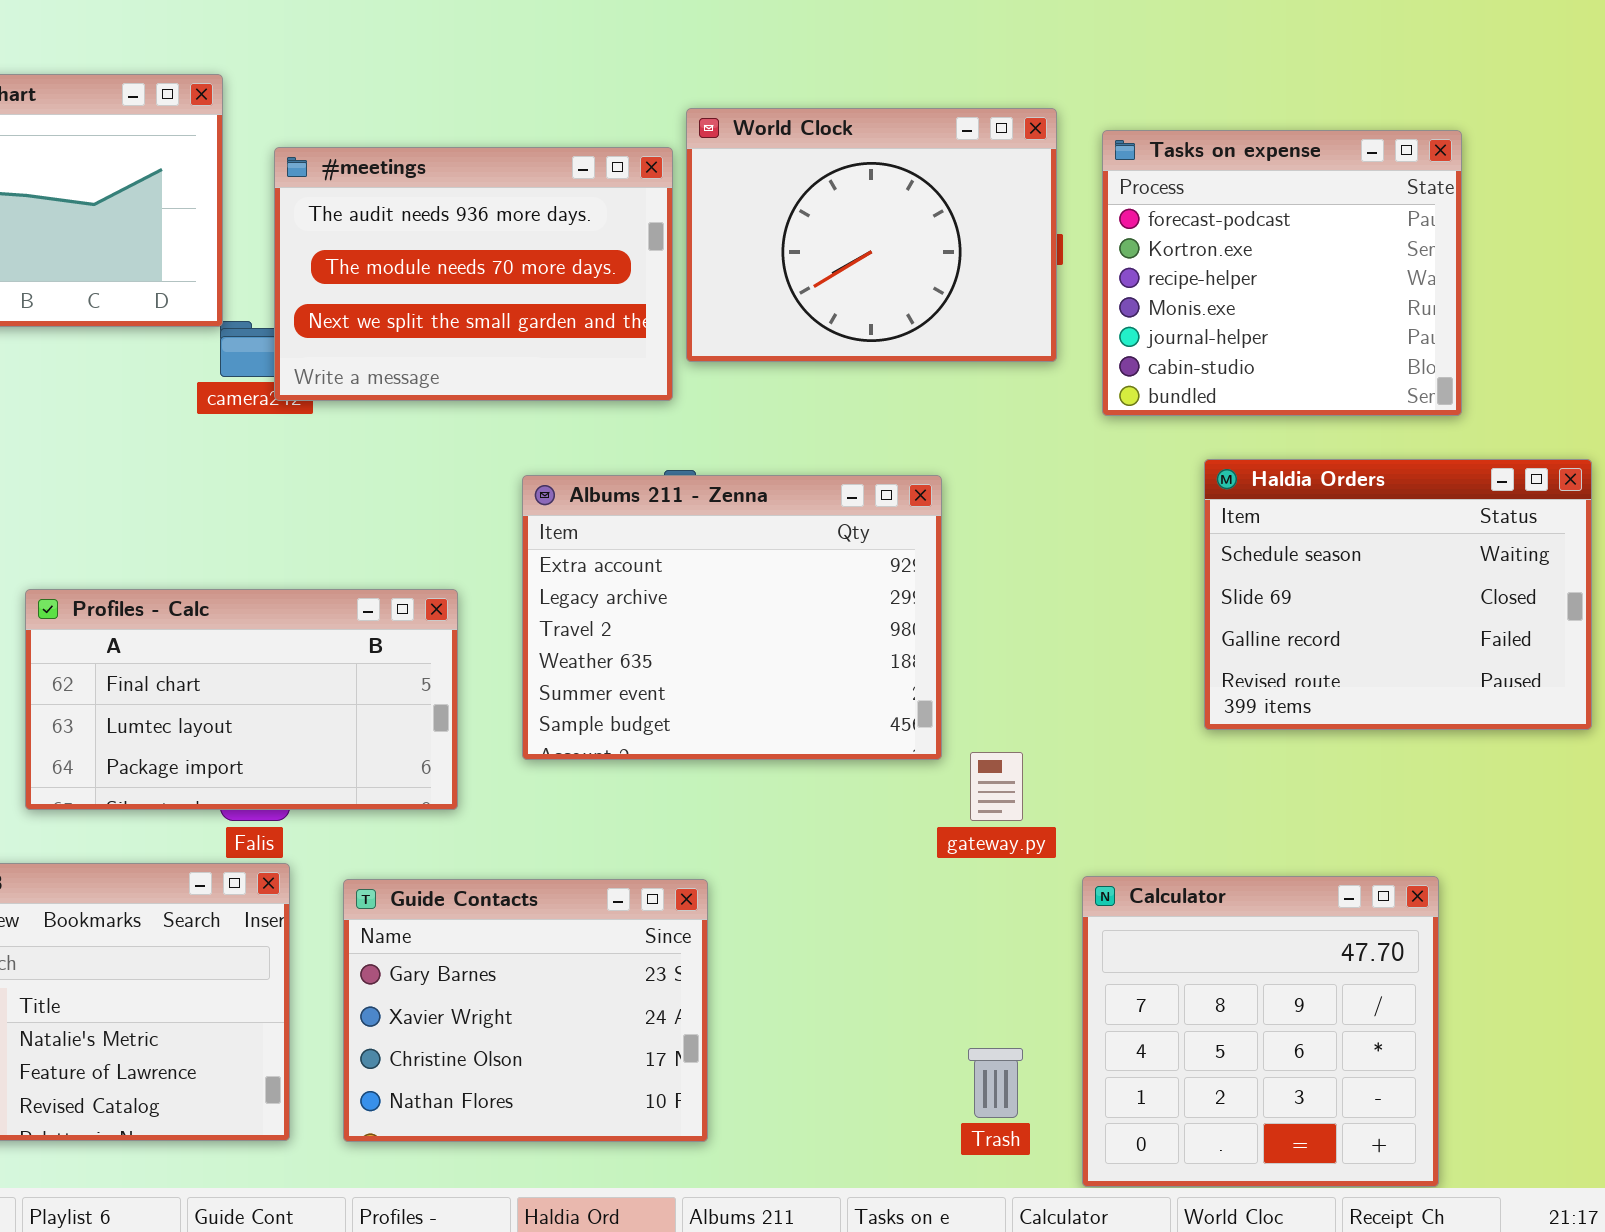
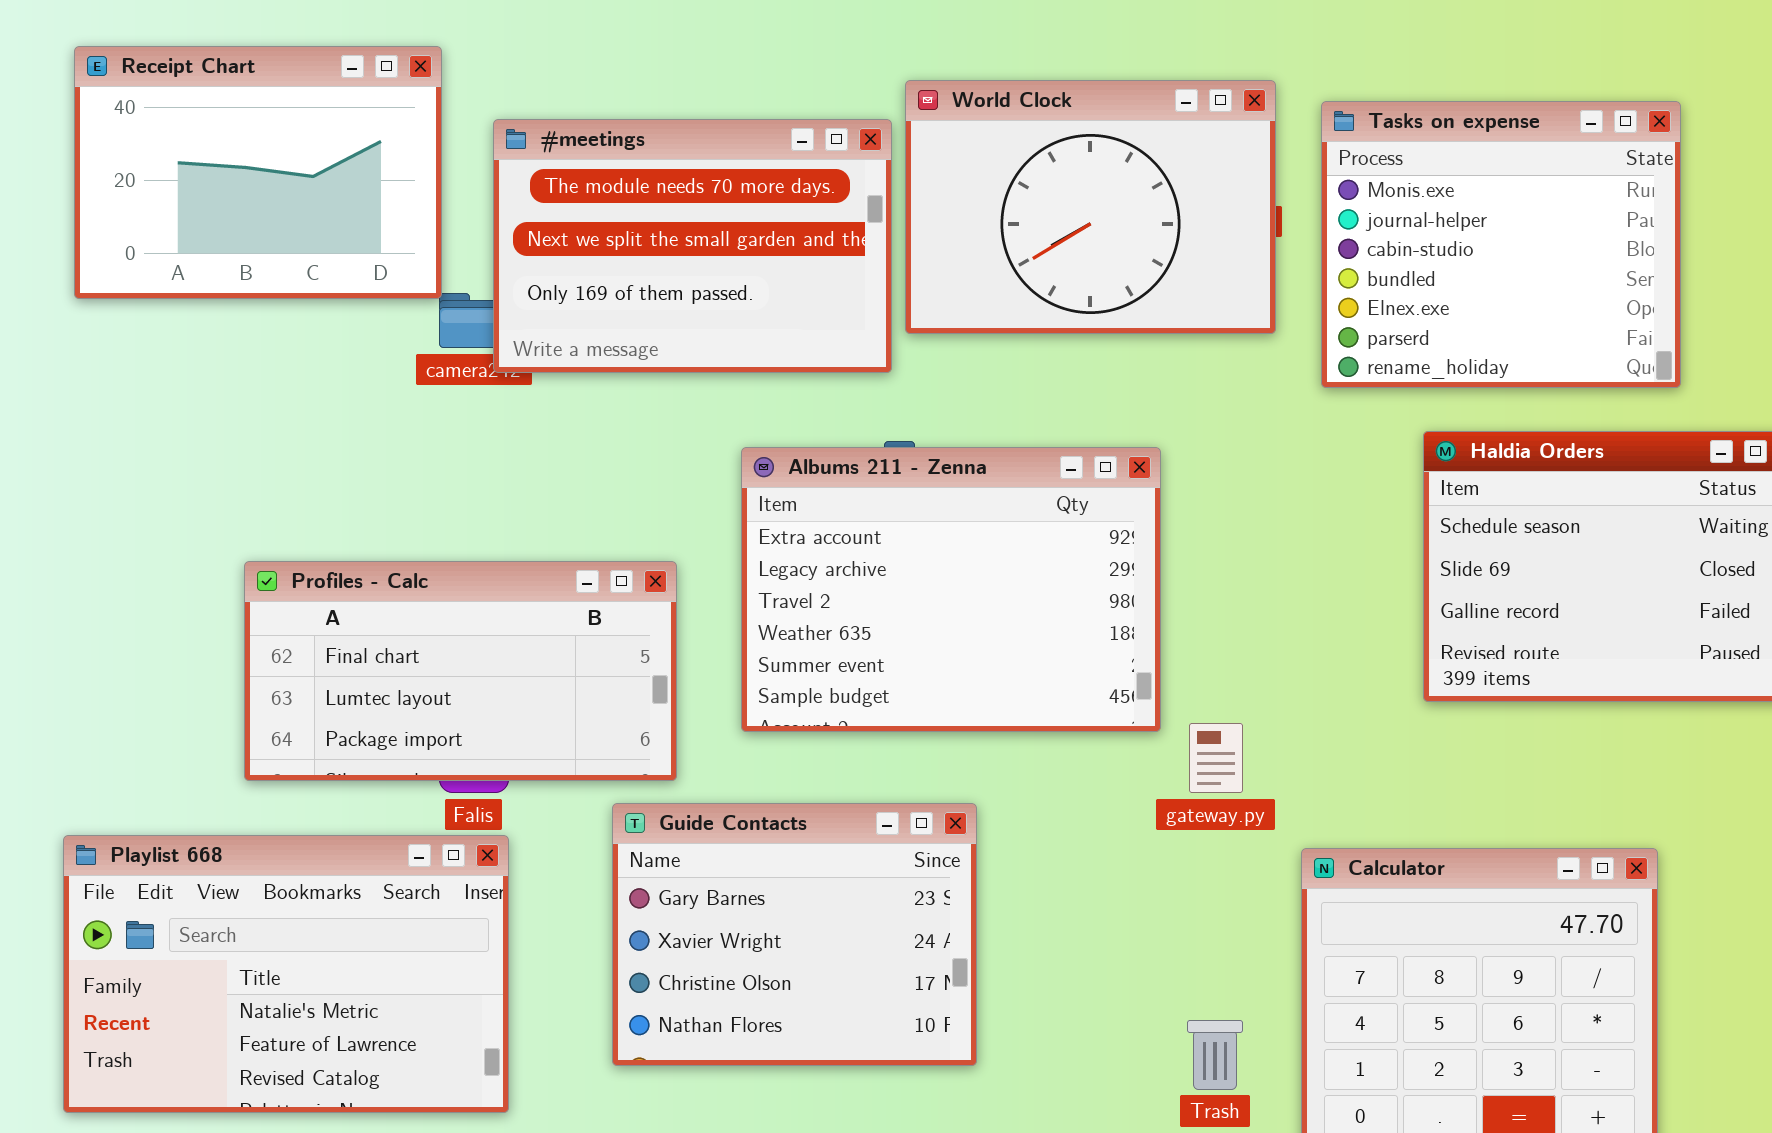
Tasks on expense: [1102,130,1462,416] -> [1321,101,1681,388], scrolled down 3 rows
#meetings: [274,147,673,401] -> [493,119,892,373], scrolled down 1 row
Guide Contacts: [343,879,708,1142] -> [612,803,977,1066], moved

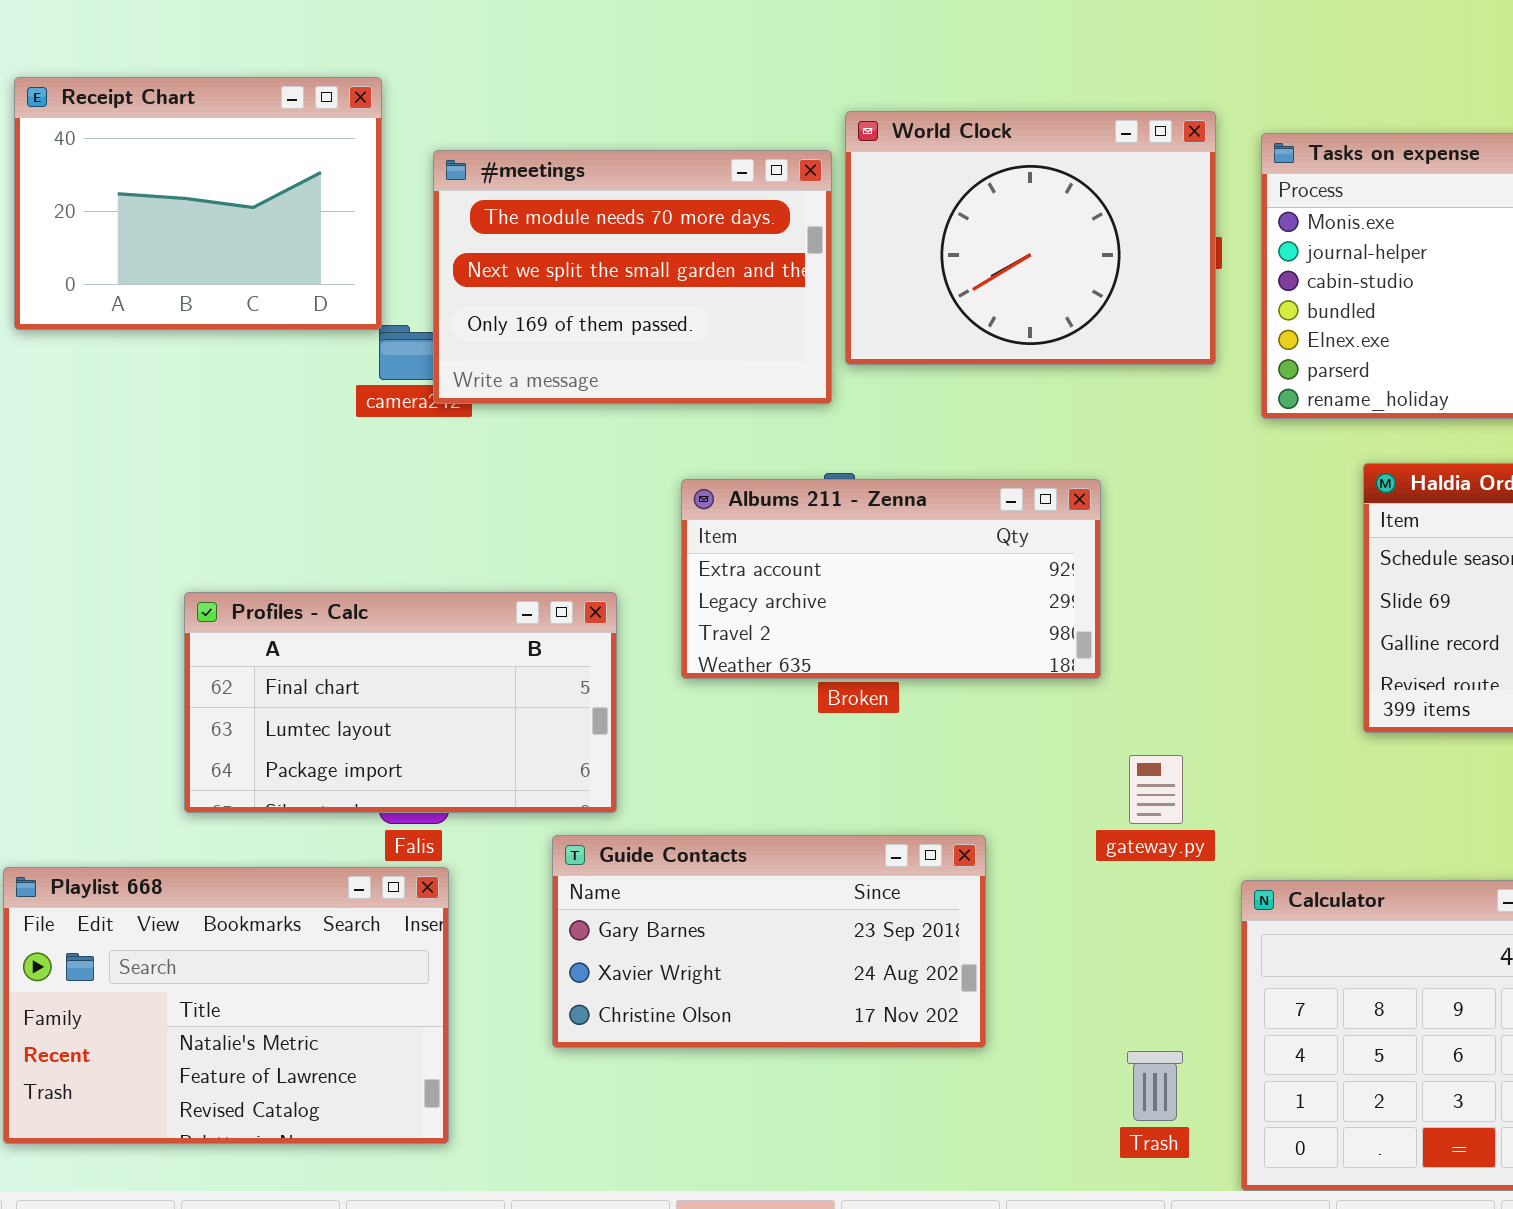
Albums 211 - Zenna: [741,447,1161,732] -> [681,479,1101,679], resized
Guide Contacts: [612,803,977,1066] -> [552,835,986,1048], resized

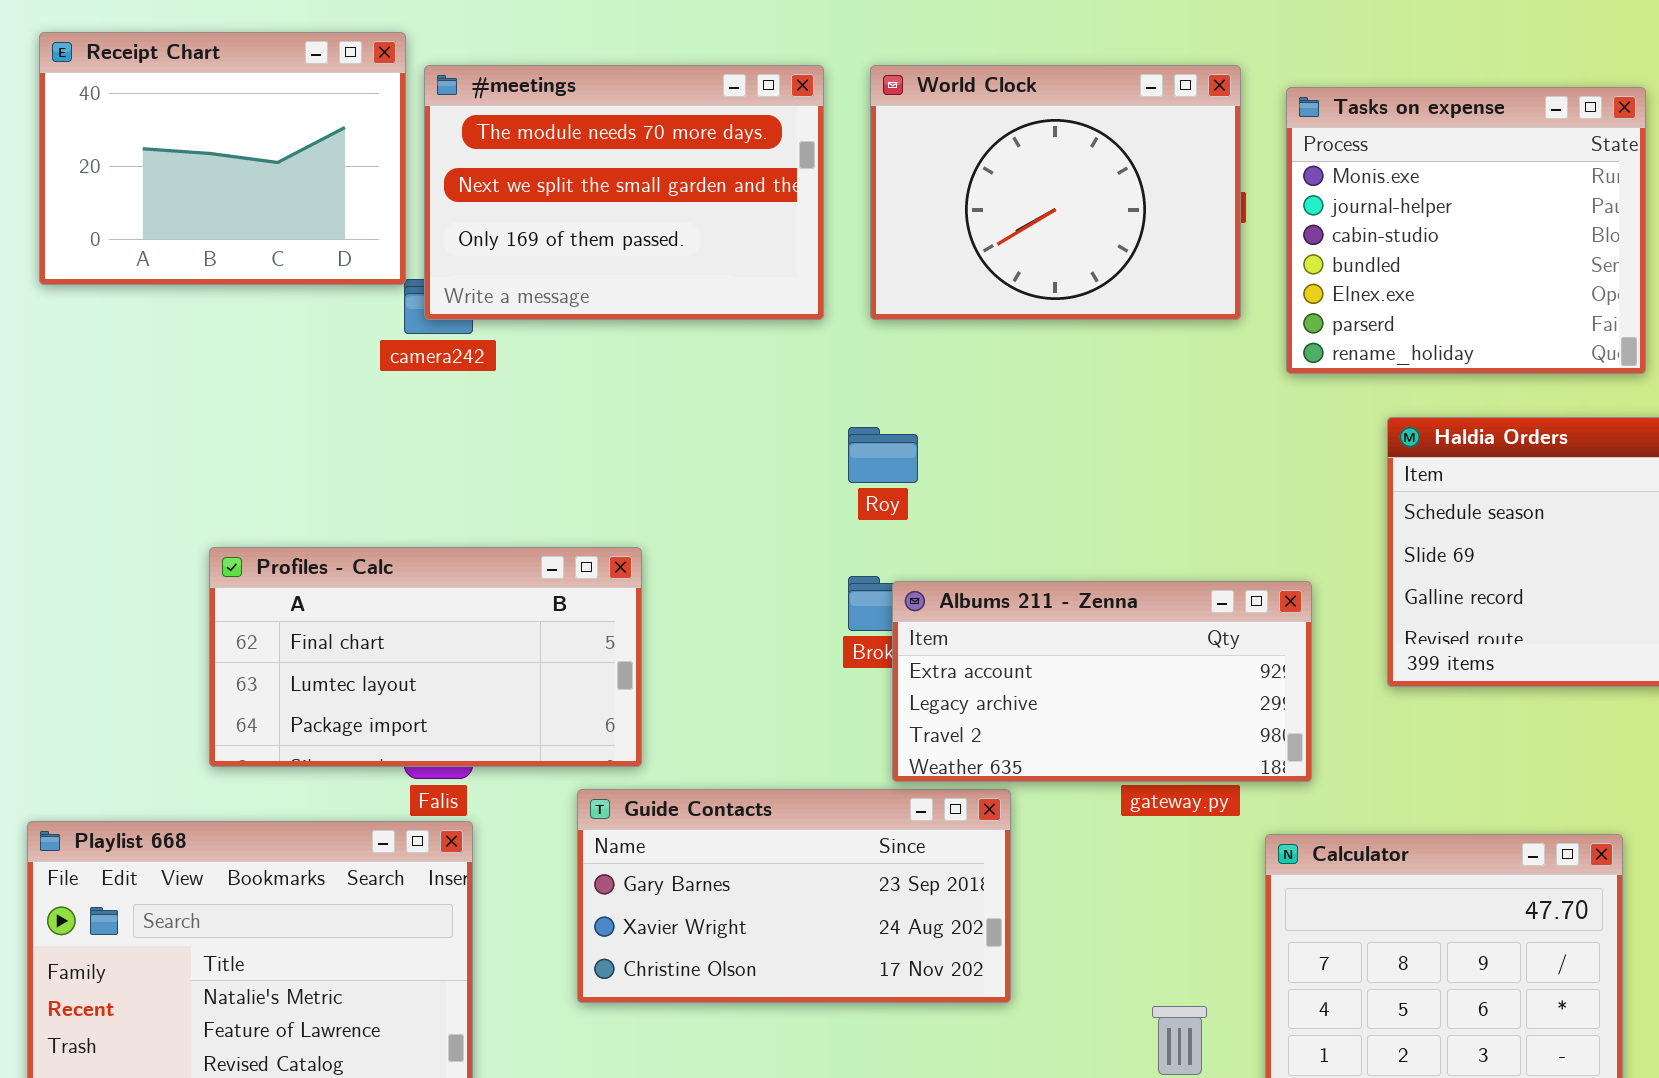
#meetings: [433,150,832,404] -> [424,65,824,320], moved
Albums 211 - Zenna: [681,479,1101,679] -> [892,581,1312,782], moved

